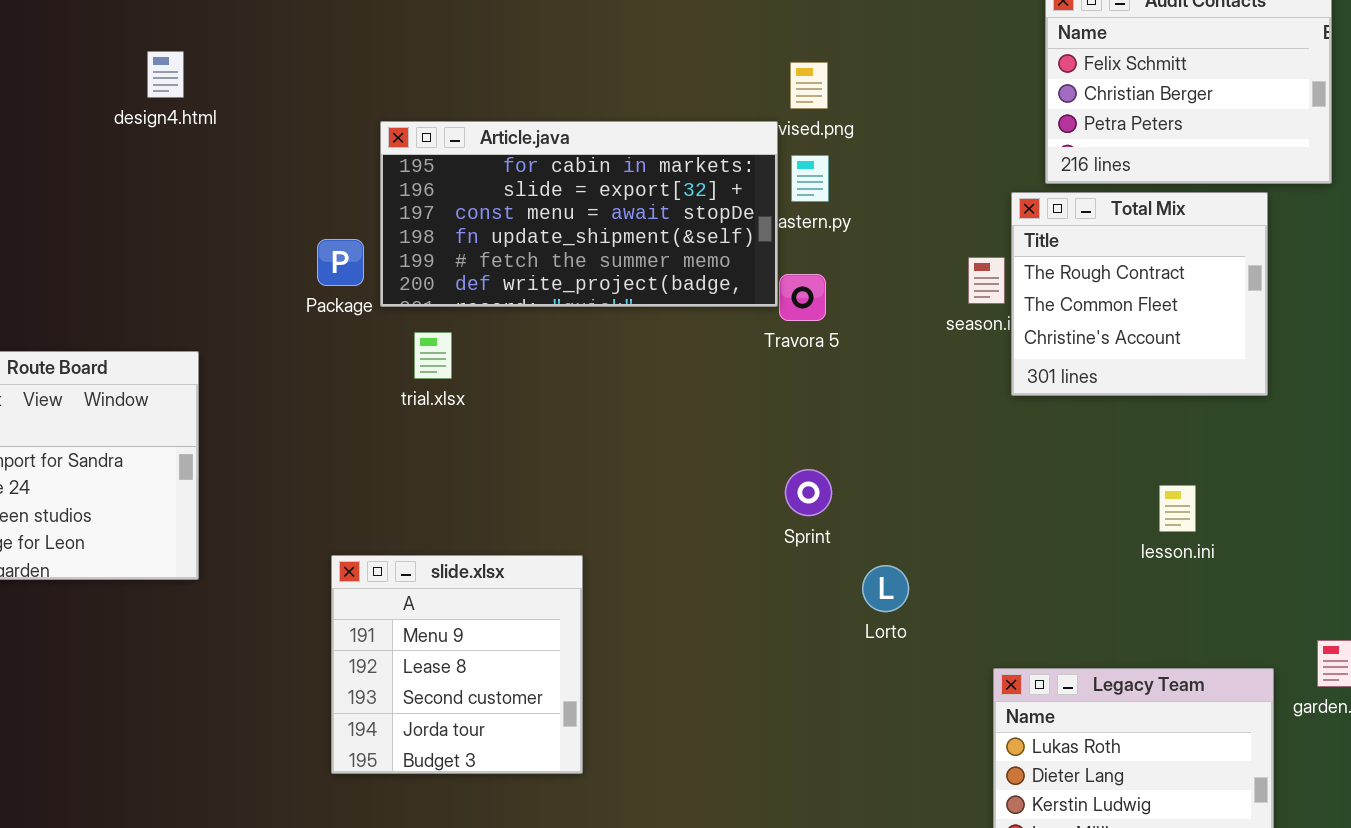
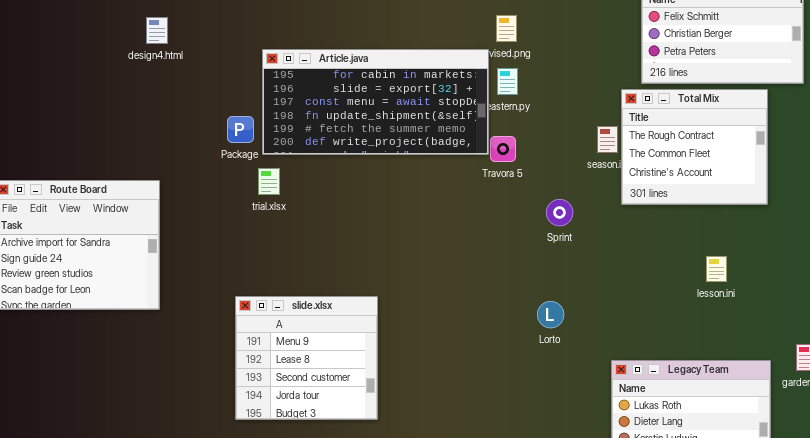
design4.html: [147,51,184,98] -> [146,17,168,44], moved
trial.xlsx: [414,332,452,379] -> [258,168,280,195], moved
Sprint: [785,469,832,516] -> [546,199,573,226], moved

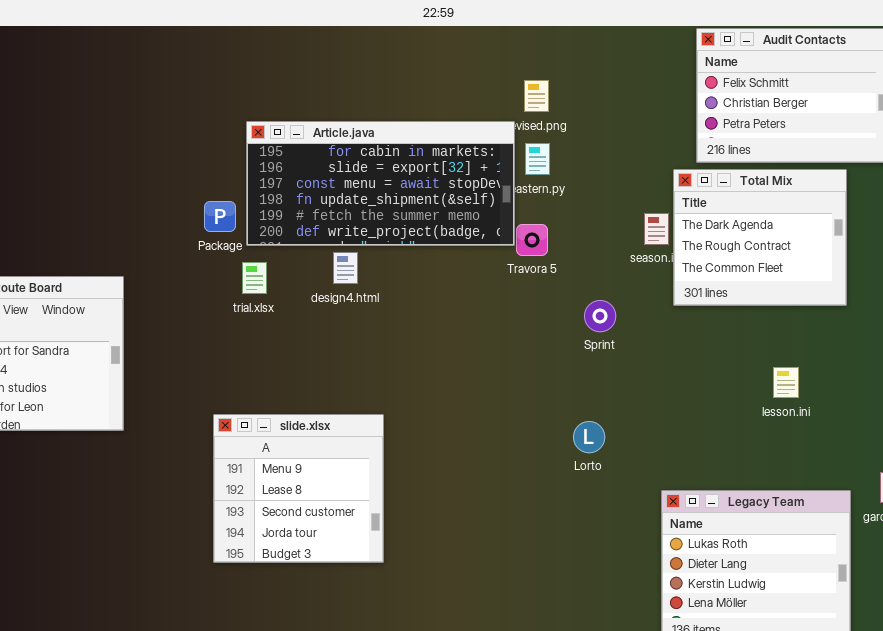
design4.html: [146,17,168,44] -> [333,252,358,284], moved
Total Mix: [621,89,768,205] -> [673,169,847,306], scrolled up 1 row

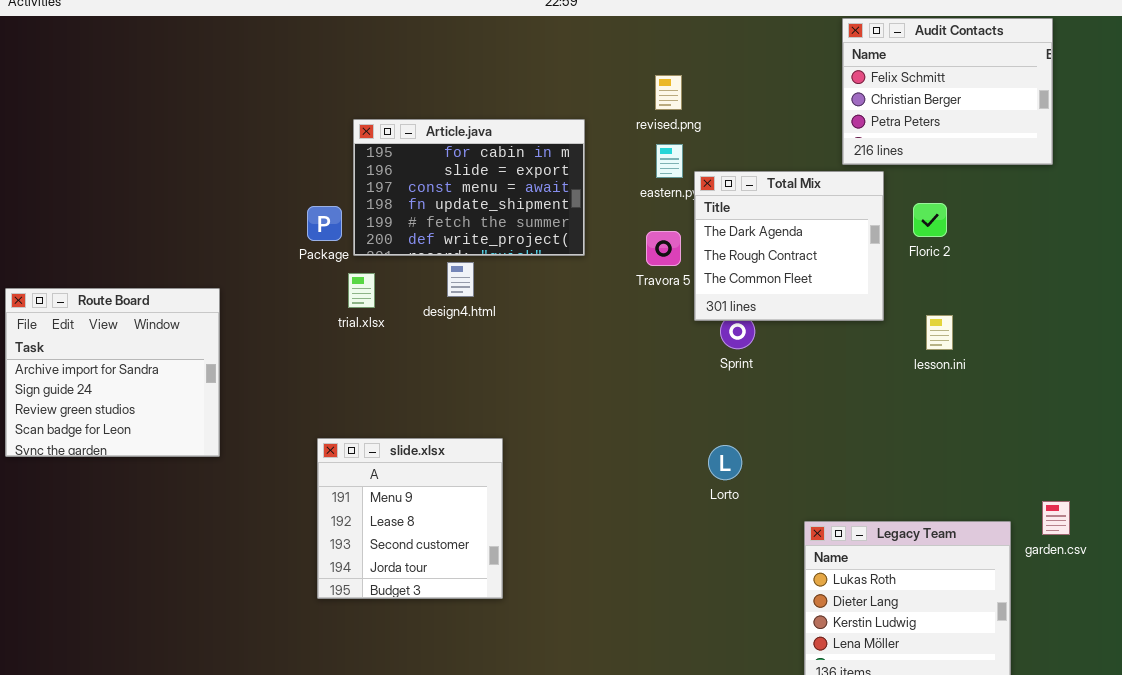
Article.java: [246,121,515,246] -> [353,119,585,256], resized
Total Mix: [673,169,847,306] -> [694,171,884,321], moved
lesson.ini: [773,367,799,398] -> [926,315,953,350], moved

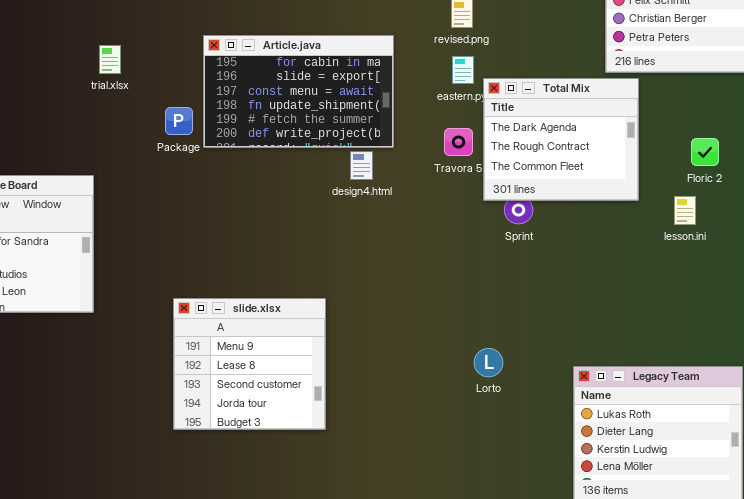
Floric 2: [913,203,947,237] -> [691,138,719,166], moved
design4.html: [447,262,474,297] -> [350,151,373,180], moved
trial.xlsx: [348,273,375,308] -> [99,45,121,74], moved
Lorto: [708,445,742,480] -> [474,348,503,377], moved

